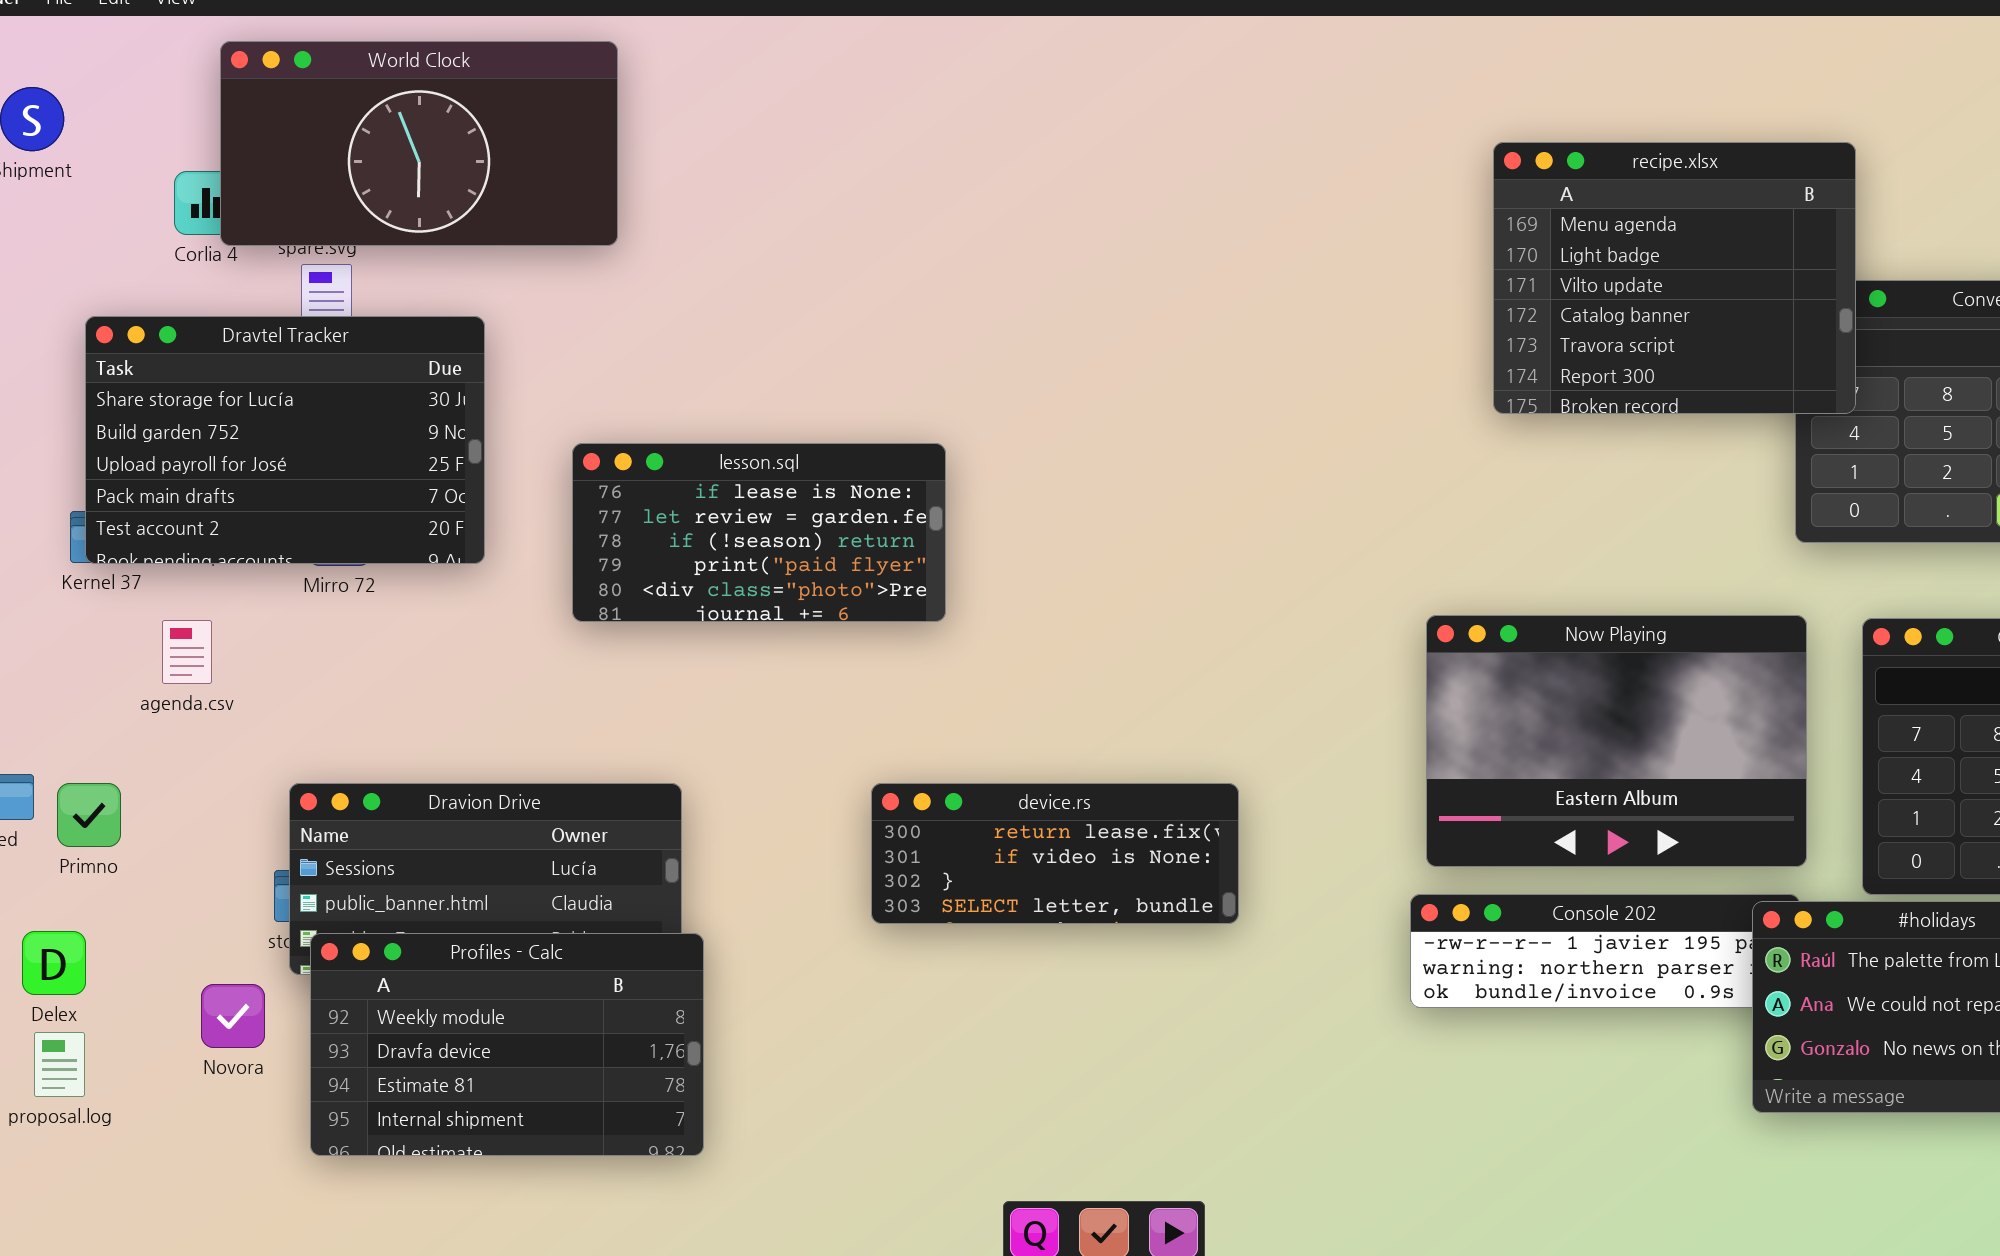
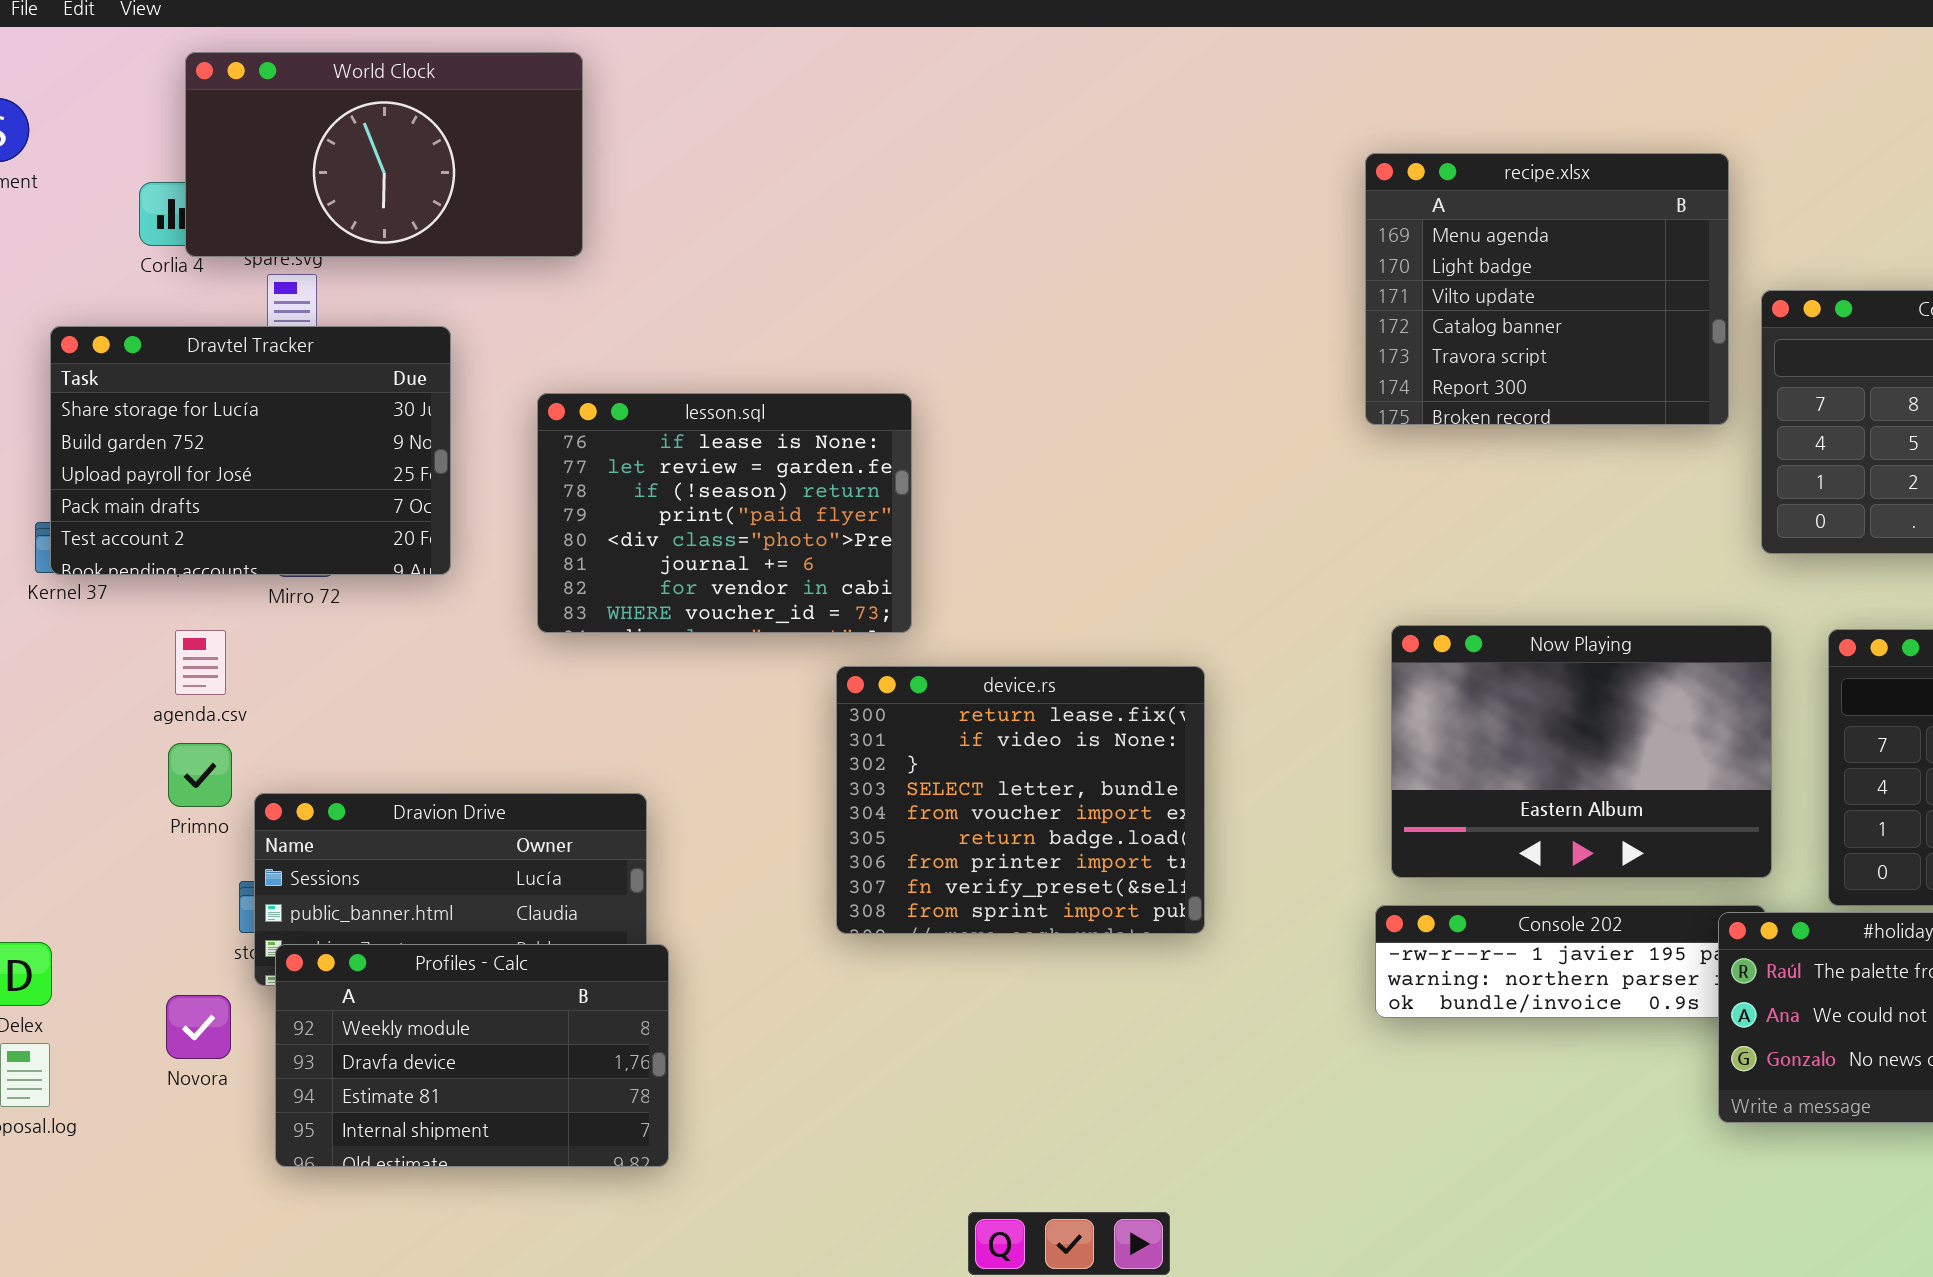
recipe.xlsx: [1493,142,1856,414] -> [1365,153,1729,425], moved
lesson.sql: [572,443,946,622] -> [537,393,912,633], resized
agenda.csv: [162,620,212,684] -> [175,630,226,695], moved
Primno: [57,783,121,847] -> [168,743,232,807], moved
device.rs: [871,783,1239,924] -> [836,666,1205,934], resized

